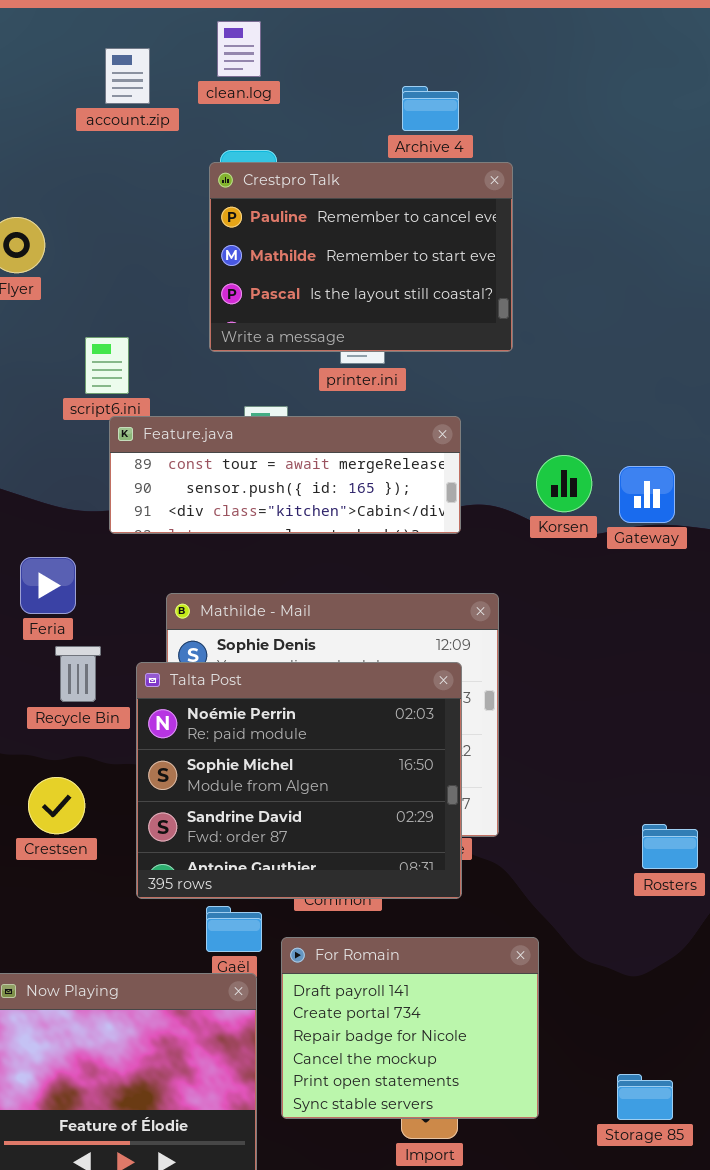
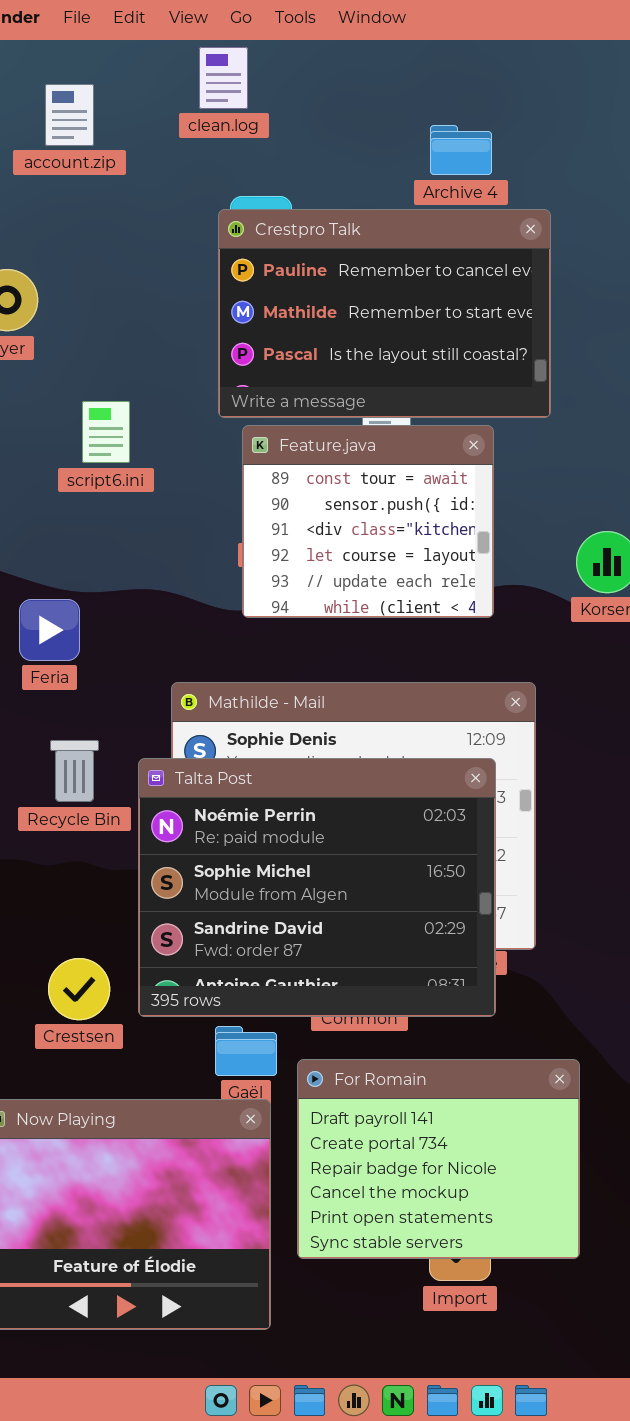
clean.log: [217,21,261,77] -> [199,47,248,109], moved
account.zip: [105,48,150,104] -> [45,84,94,146], moved
Feature.java: [109,416,461,534] -> [242,425,494,618], resized
Feria: [20,557,76,614] -> [19,599,80,661], moved
Crestsen: [28,777,85,834] -> [48,958,110,1020], moved

